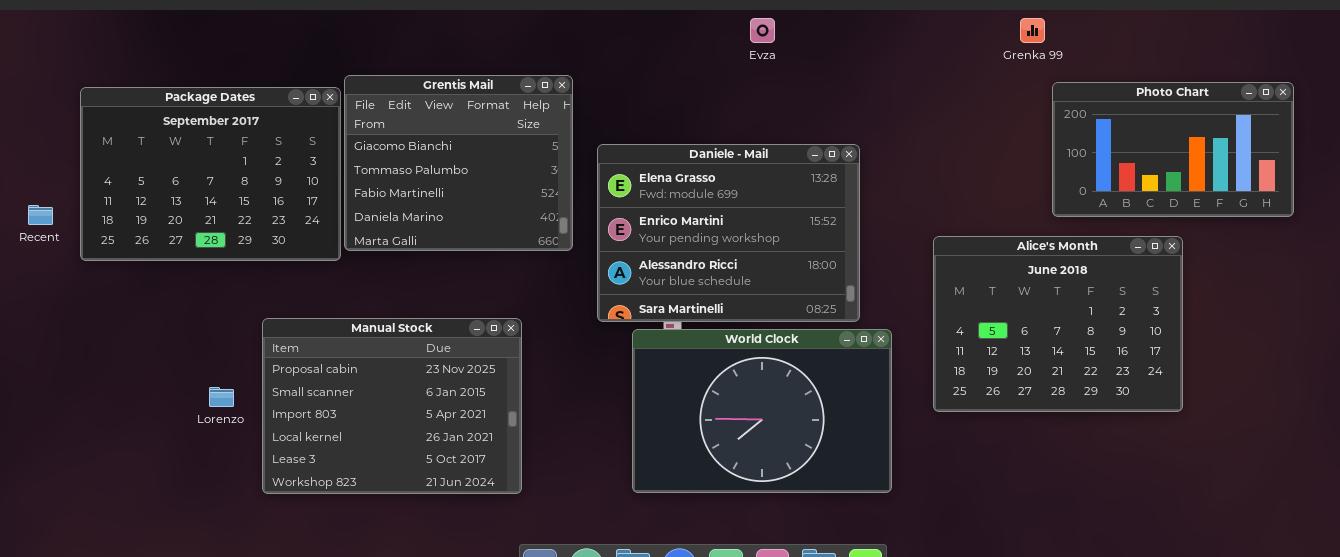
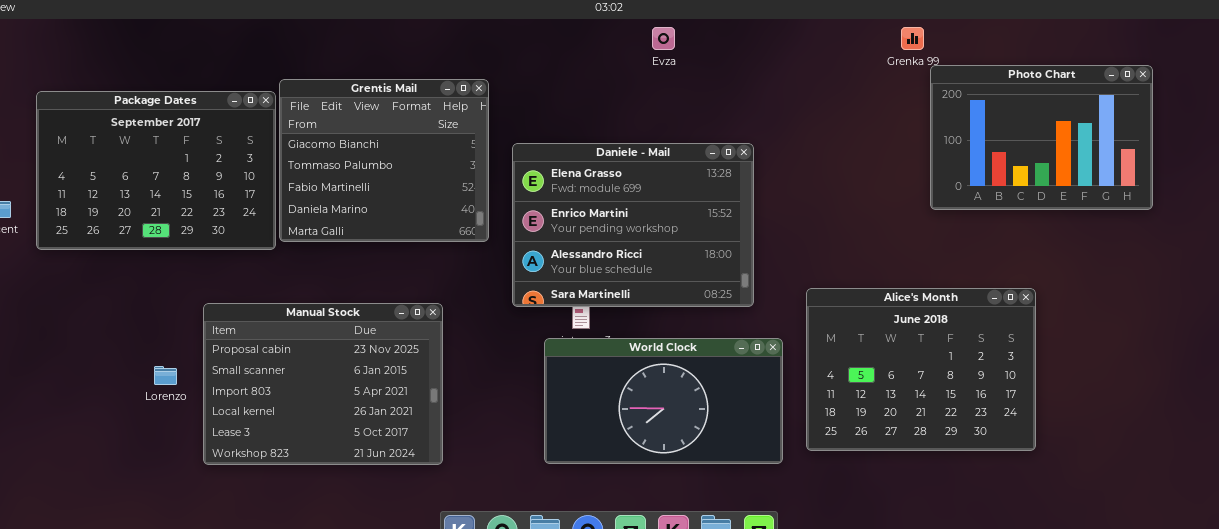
Photo Chart: [1052,82,1294,217] -> [930,65,1153,210], resized
Alice's Month: [933,236,1183,412] -> [806,288,1036,451], moved
World Clock: [632,329,892,493] -> [544,338,783,464], resized

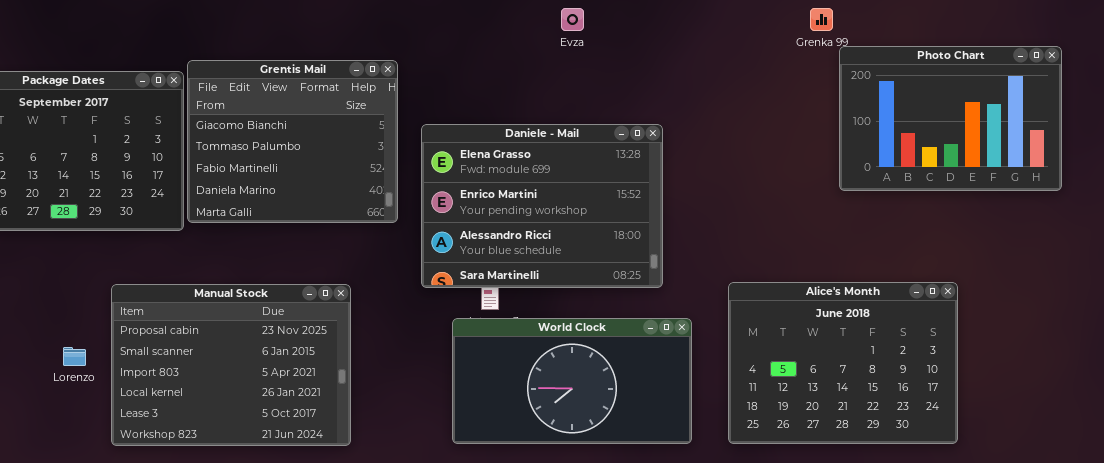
Alice's Month: [806,288,1036,451] -> [728,282,958,444], moved

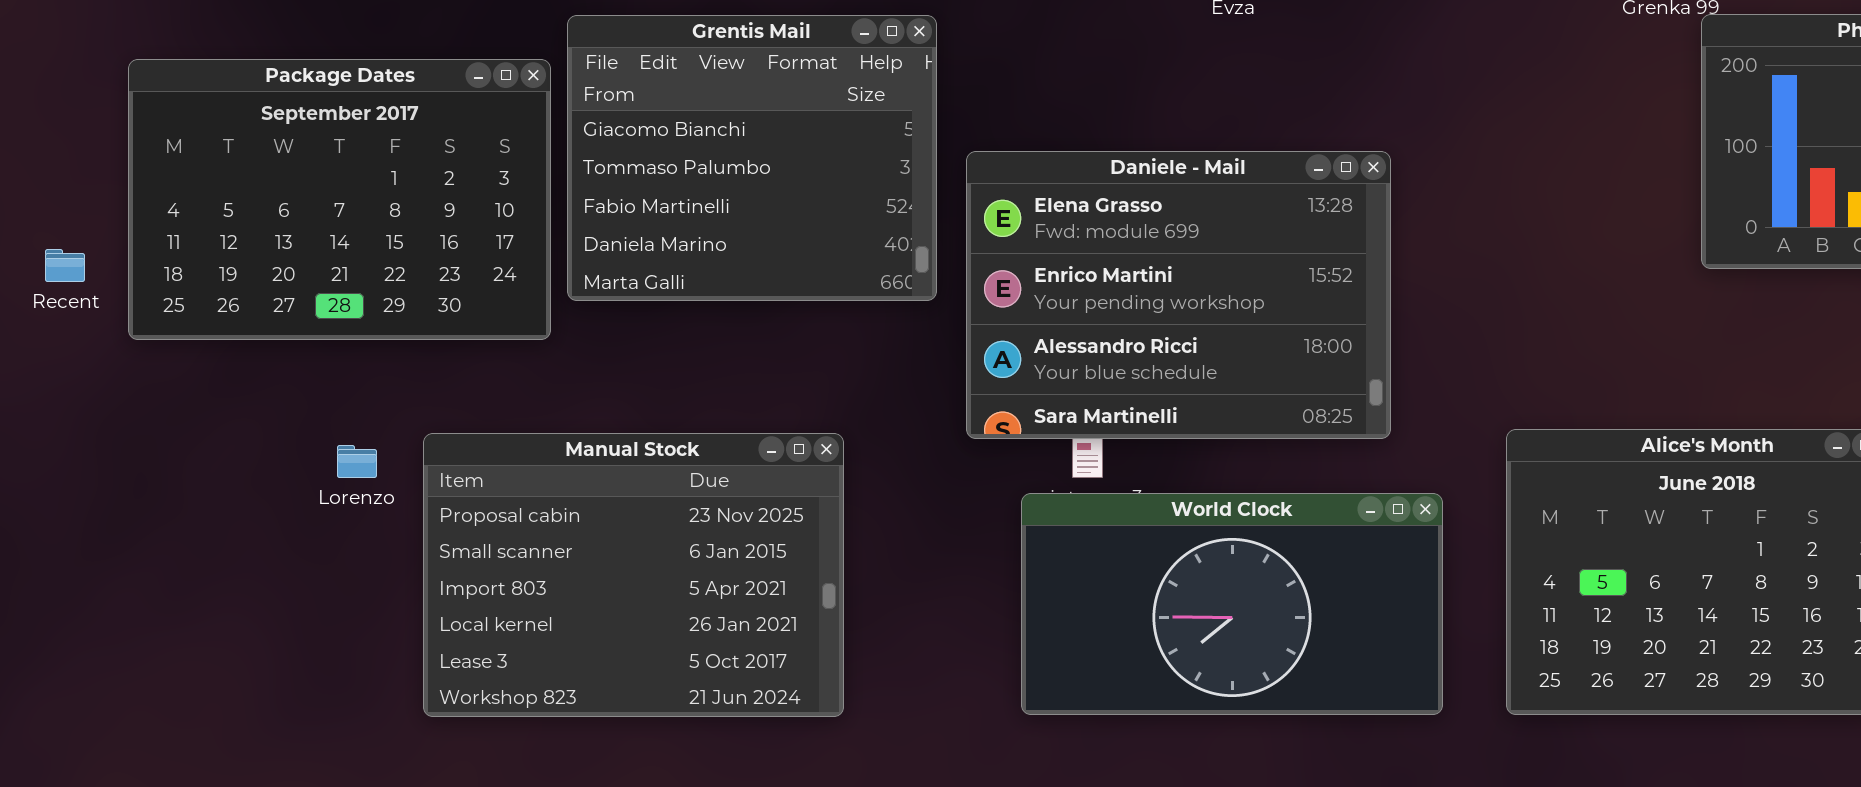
Grentis Mail: [187,60,398,223] -> [567,15,937,301], moved
Lorenzo: [63,347,86,366] -> [337,445,377,478], moved

